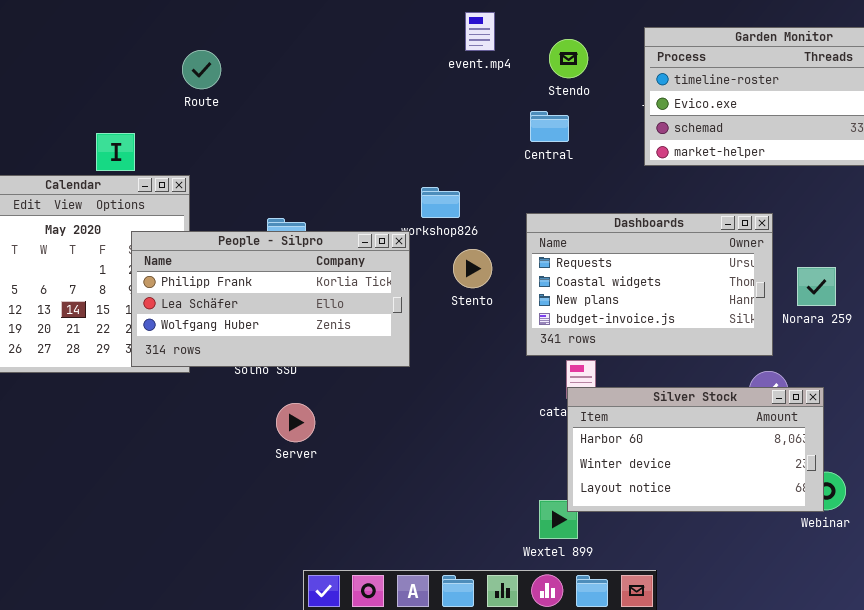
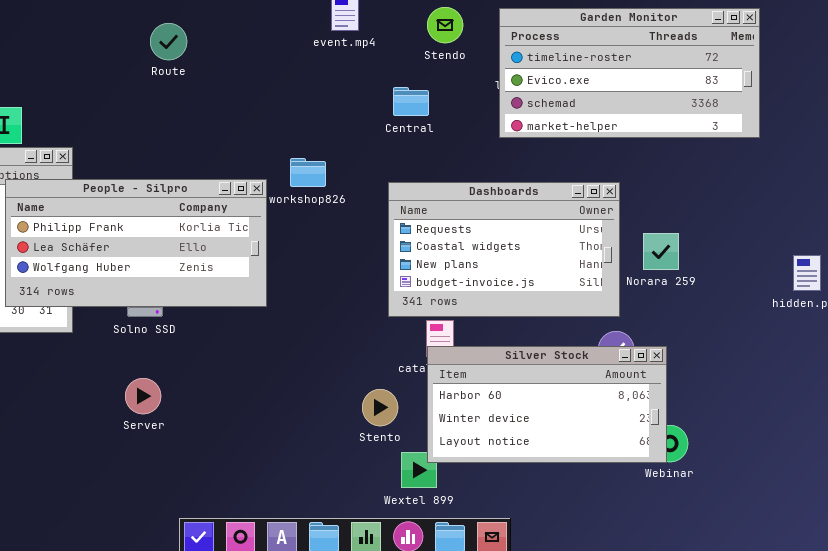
Stendo: [549,39,588,78] -> [427,7,463,43], moved
Route: [182,50,221,89] -> [150,23,187,60], moved
People - Silpro: [131,231,410,367] -> [5,179,267,307], moved
Stento: [453,249,492,288] -> [362,389,398,426], moved
Server: [276,403,315,442] -> [125,378,161,414], moved

